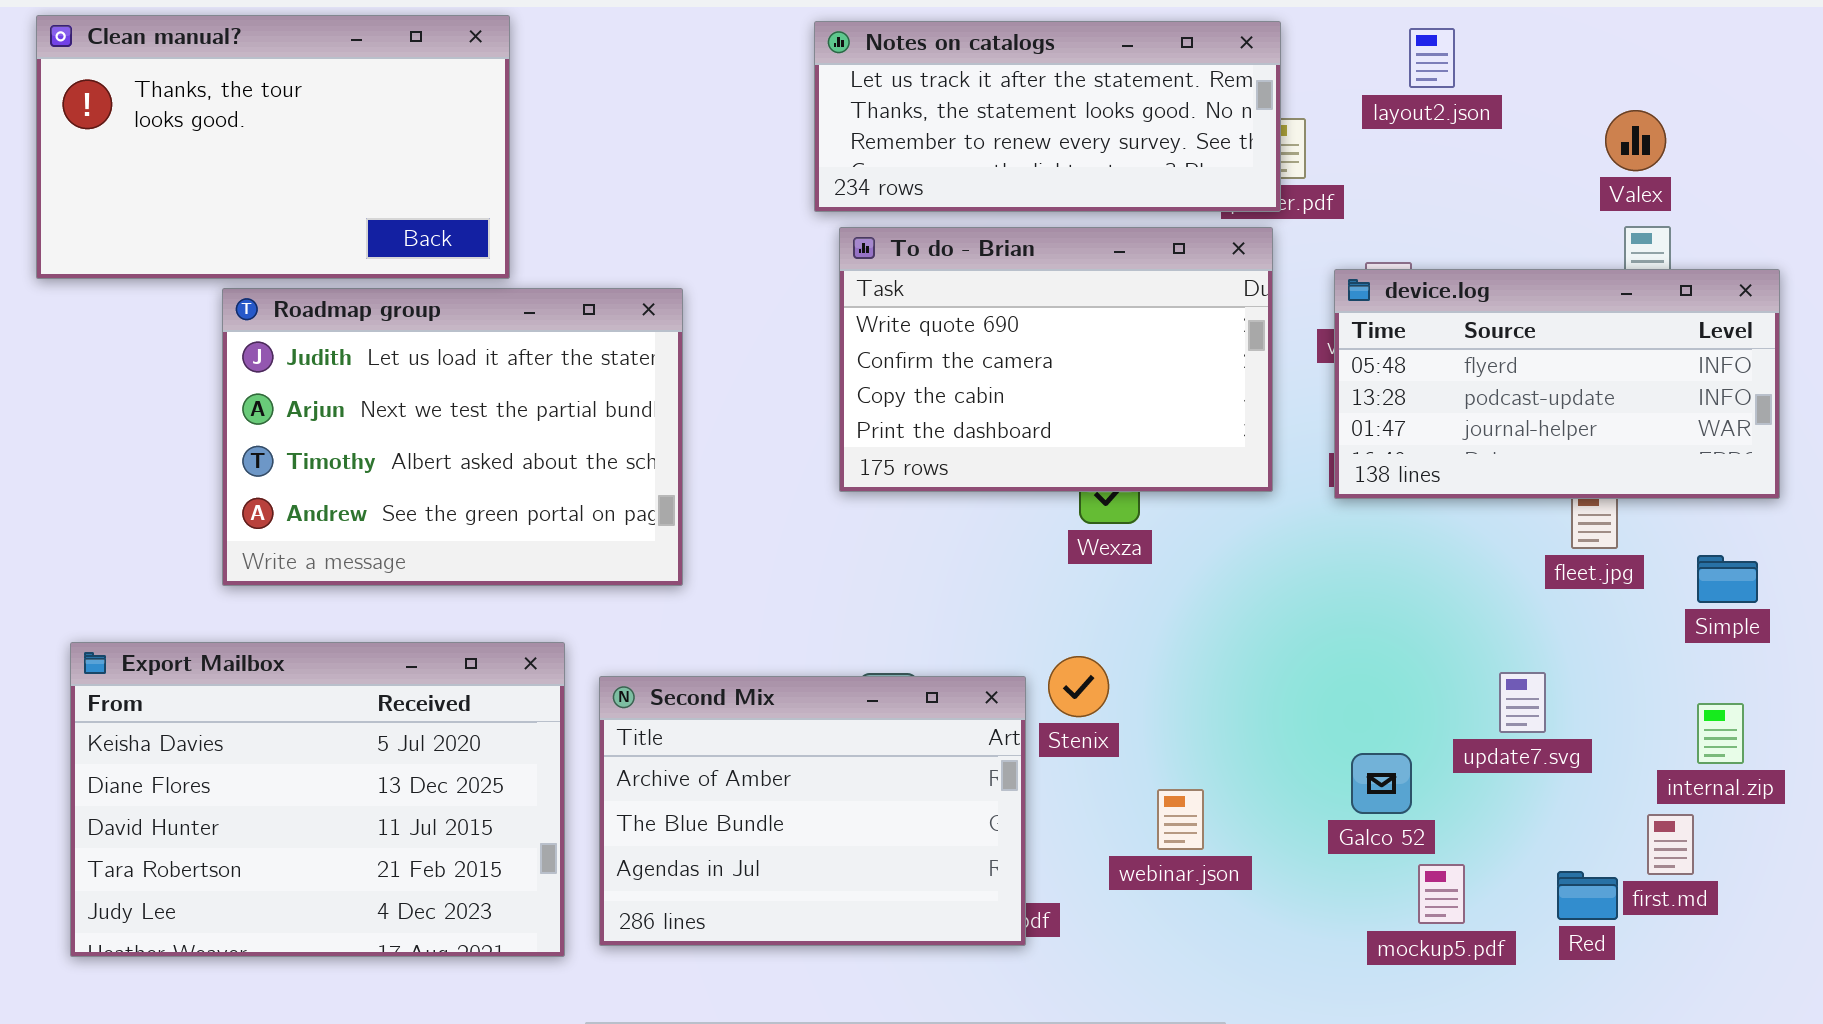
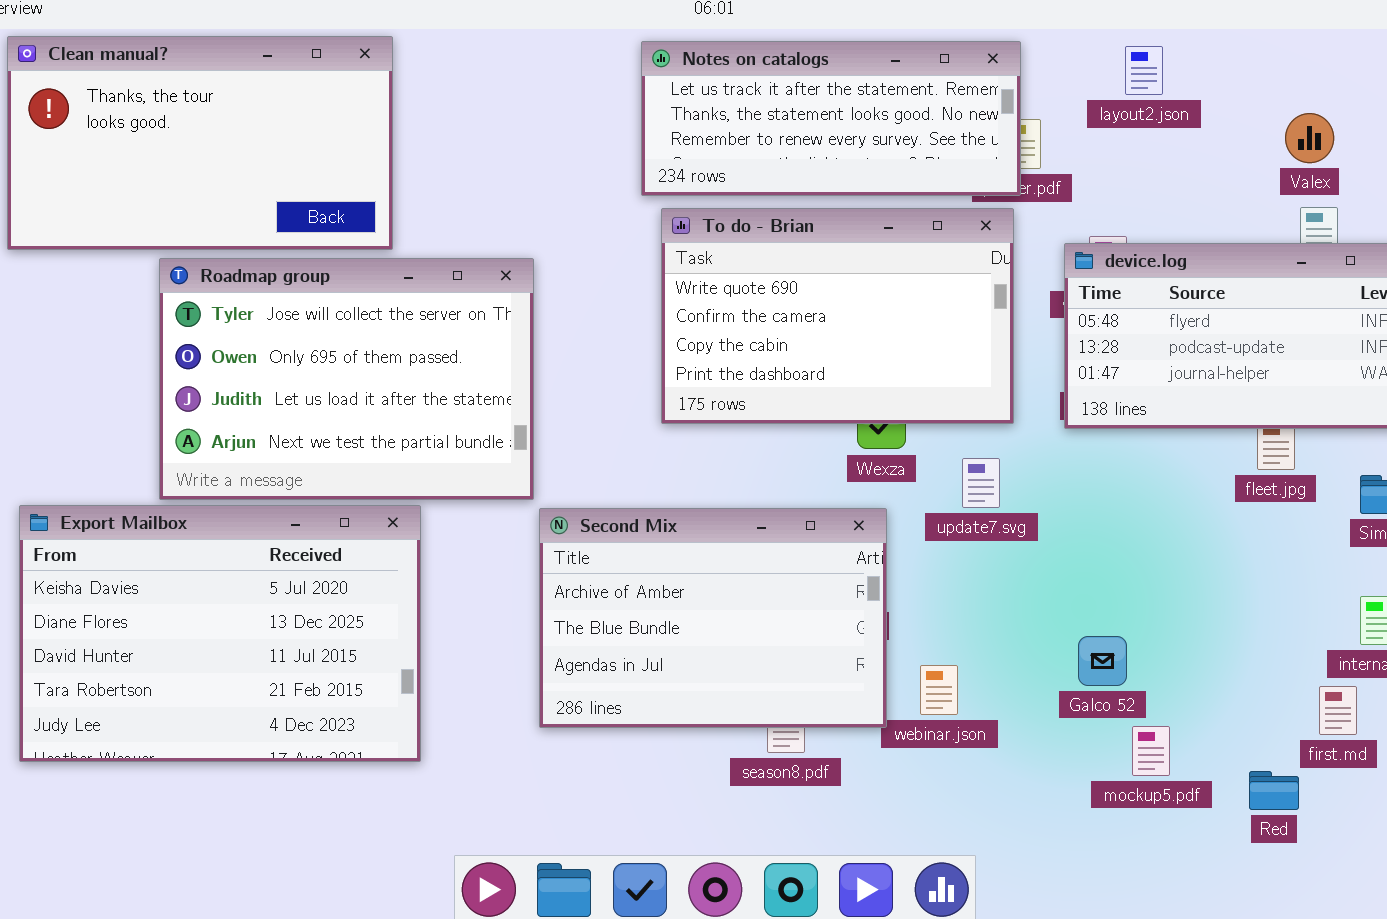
Roadmap group: [222,288,683,586] -> [159,258,534,500], scrolled up 2 rows
Export Mailbox: [70,642,565,957] -> [19,505,421,762], moved
update7.svg: [1499,672,1546,733] -> [962,458,1000,508], moved
Second Mix: [599,676,1026,946] -> [539,508,887,728], moved
Red: [1557,871,1618,920] -> [1249,771,1299,810], moved

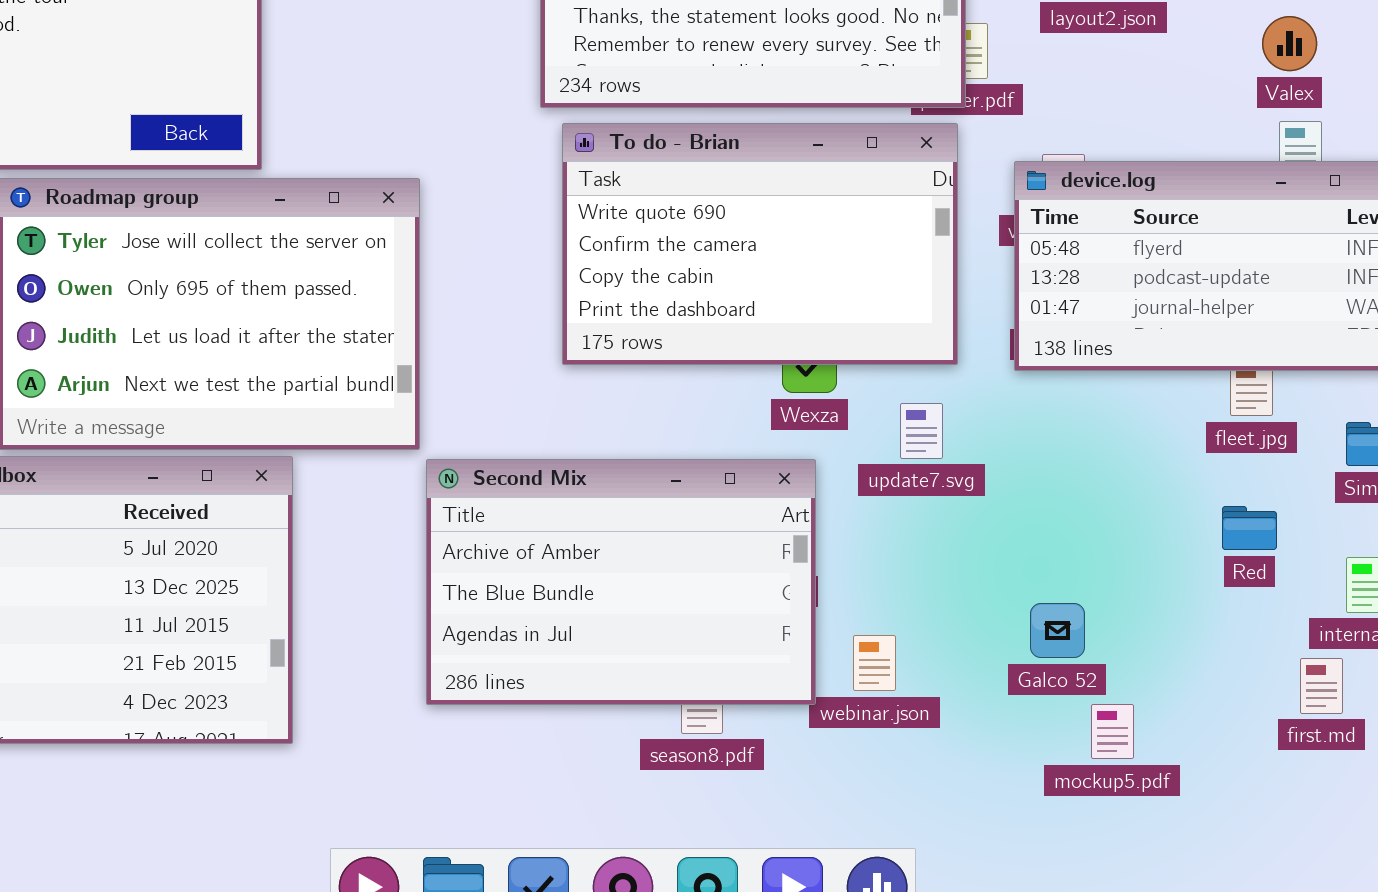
Red: [1249,771,1299,810] -> [1222,506,1277,550], moved

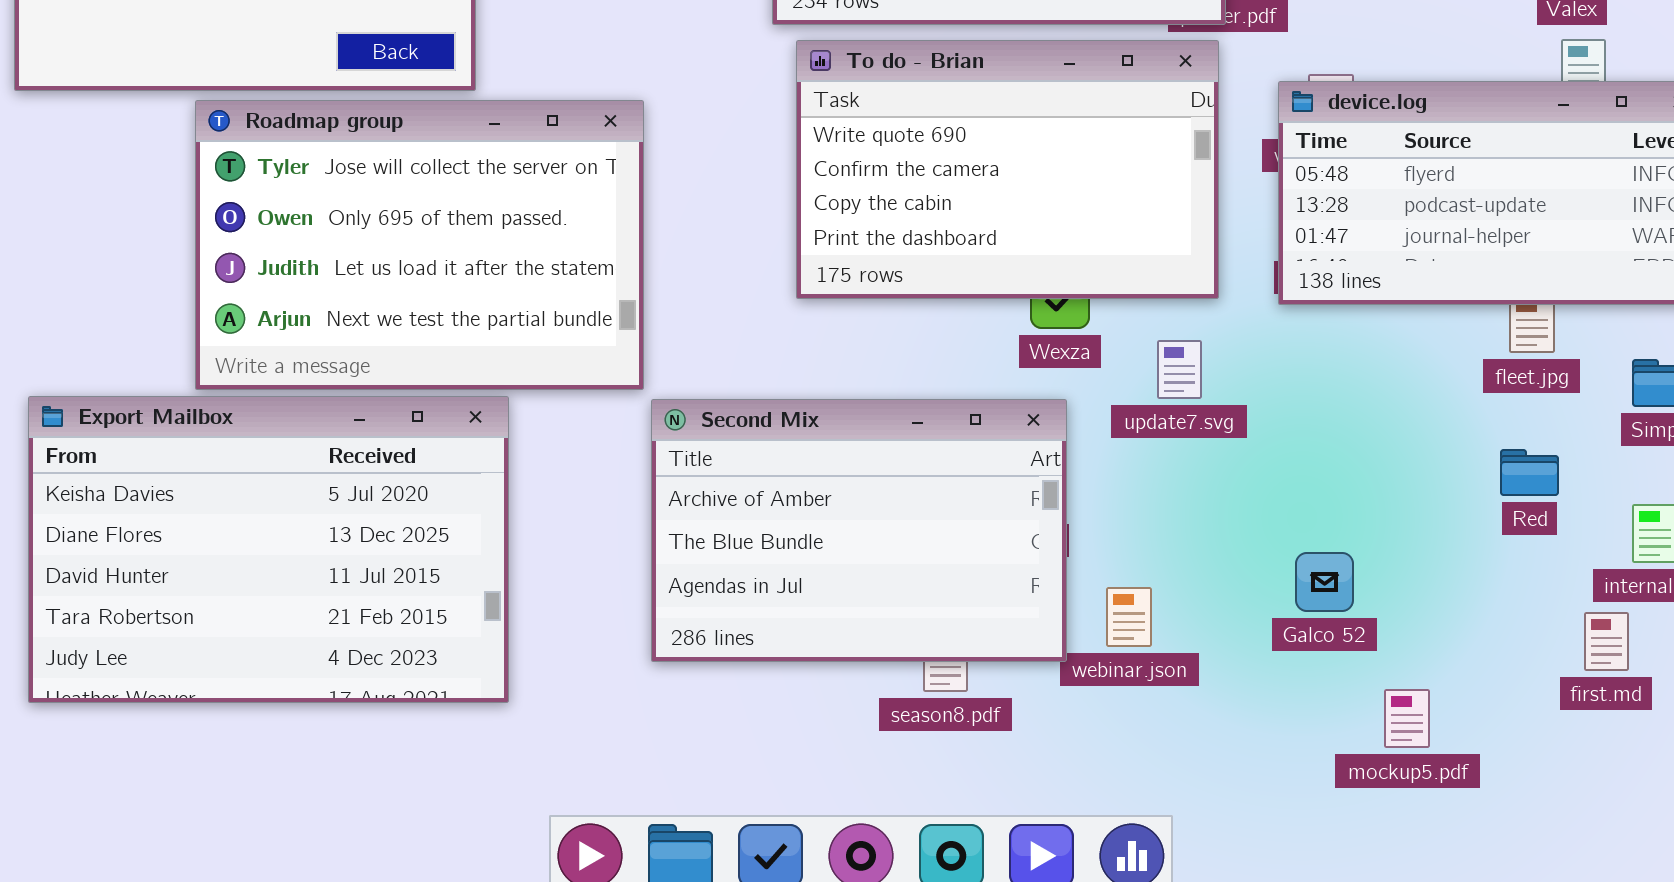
mockup5.pdf: [1091,704,1134,759] -> [1384,689,1430,748], moved

